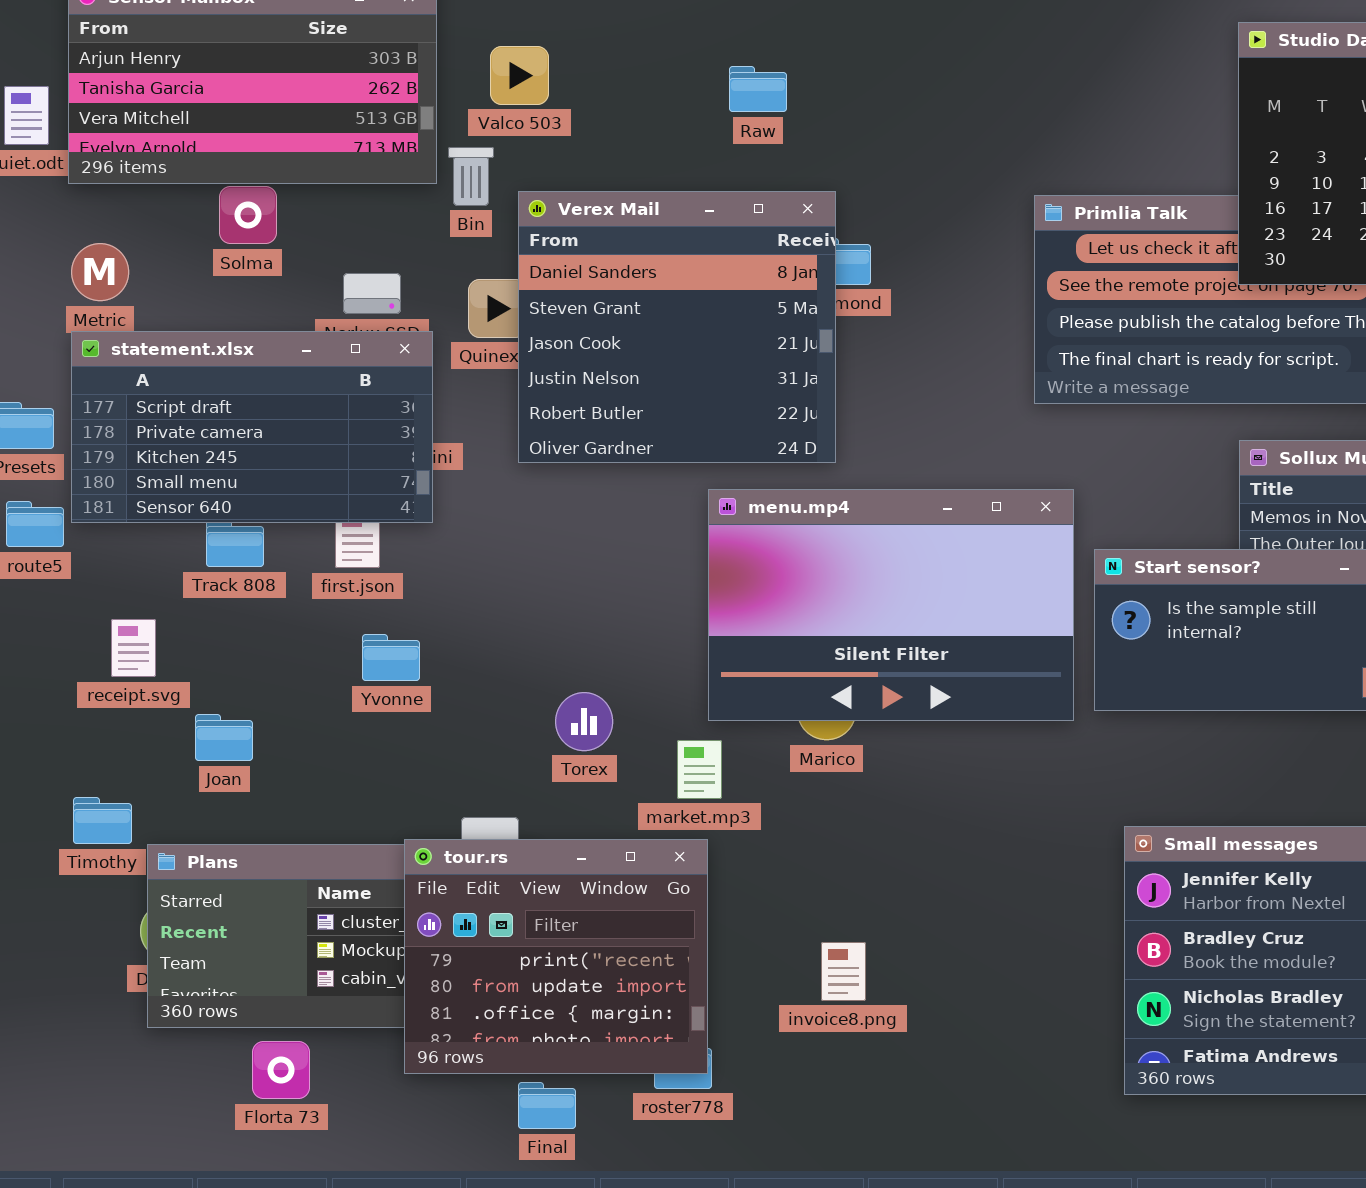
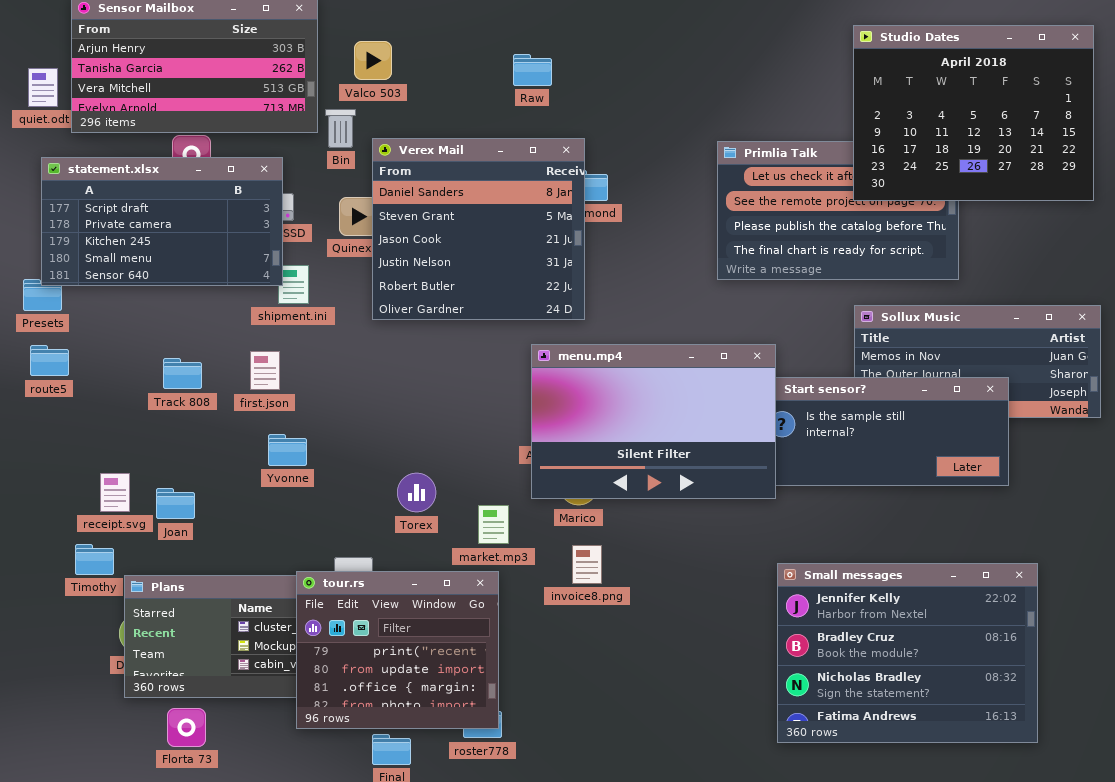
statement.xlsx: [71,331,433,523] -> [41,157,283,286], moved
menu.mp4: [708,489,1074,721] -> [531,344,776,499], moved
receipt.svg: [111,619,156,677] -> [100,473,130,512], moved
invoice8.png: [821,942,866,1001] -> [572,545,602,584], moved
Florta 73: [252,1041,310,1099] -> [167,708,206,747], moved

